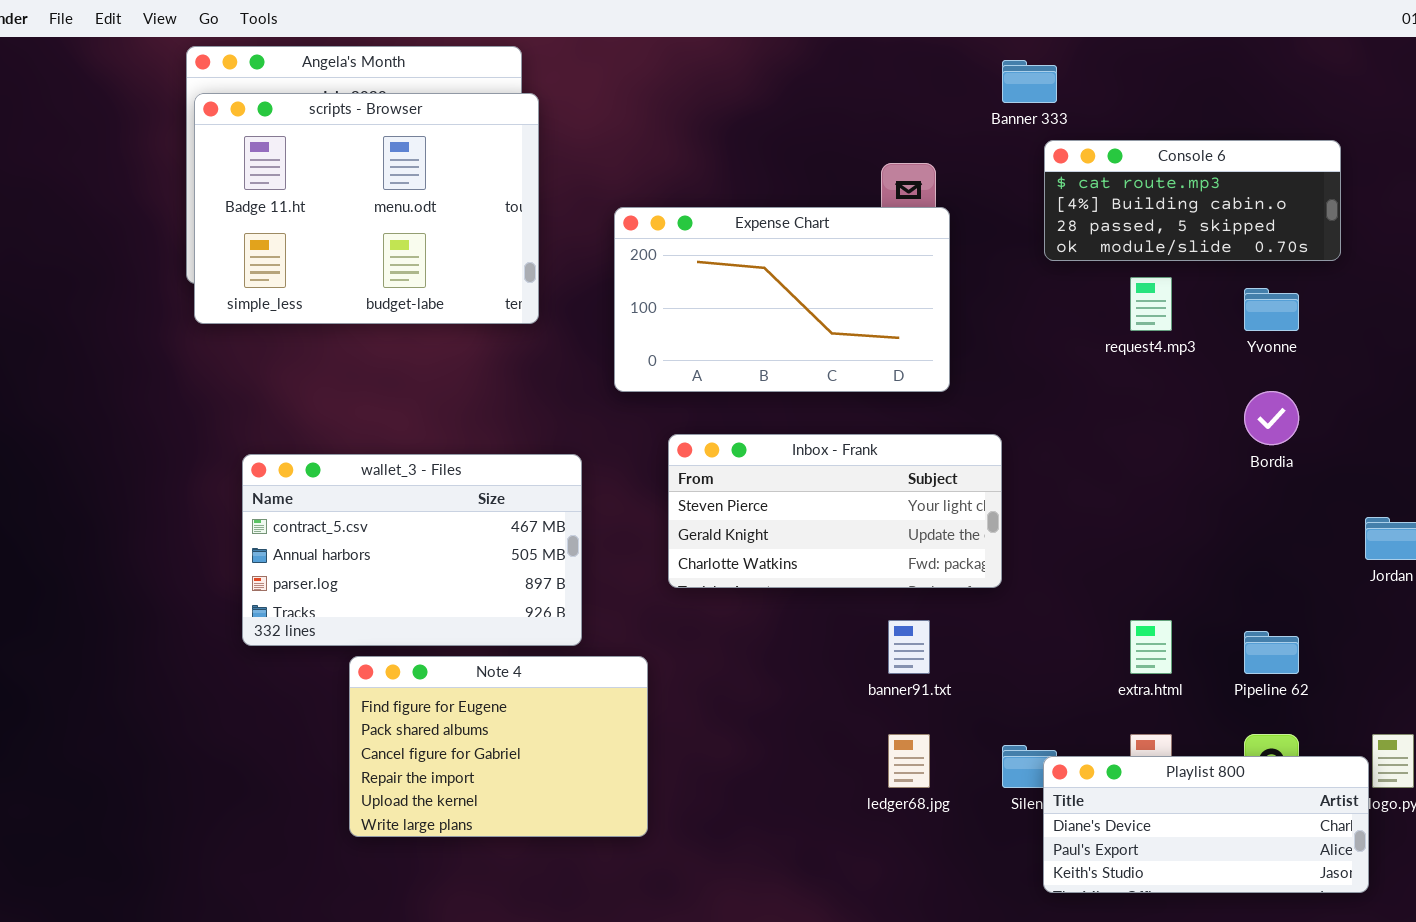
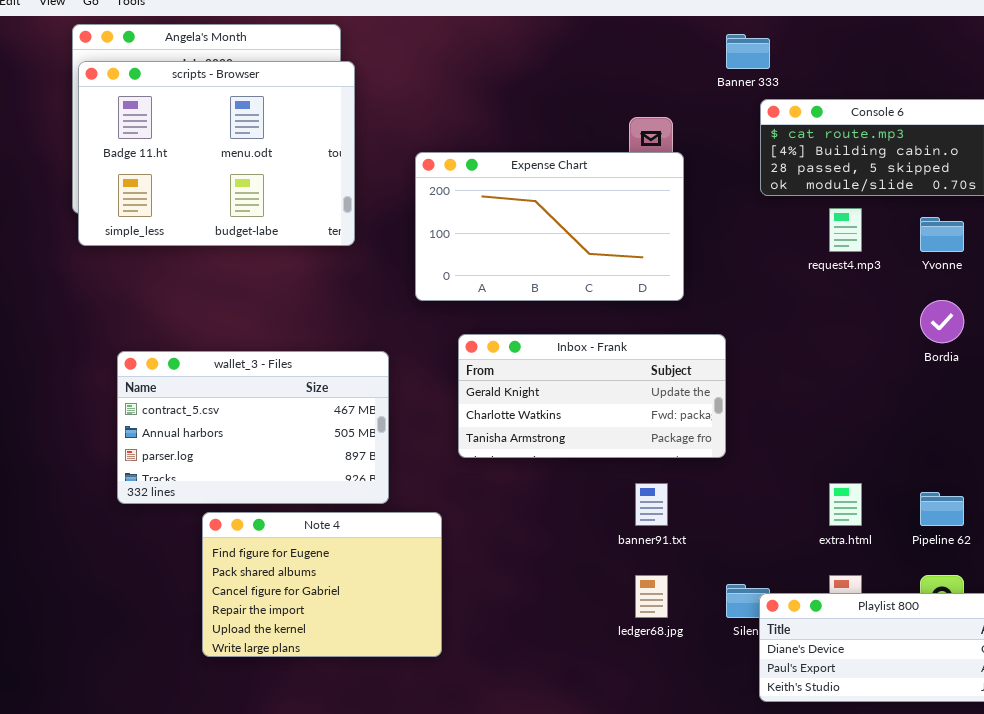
Inbox - Frank: [668,434,1002,588] -> [458,334,726,458], scrolled down 1 row

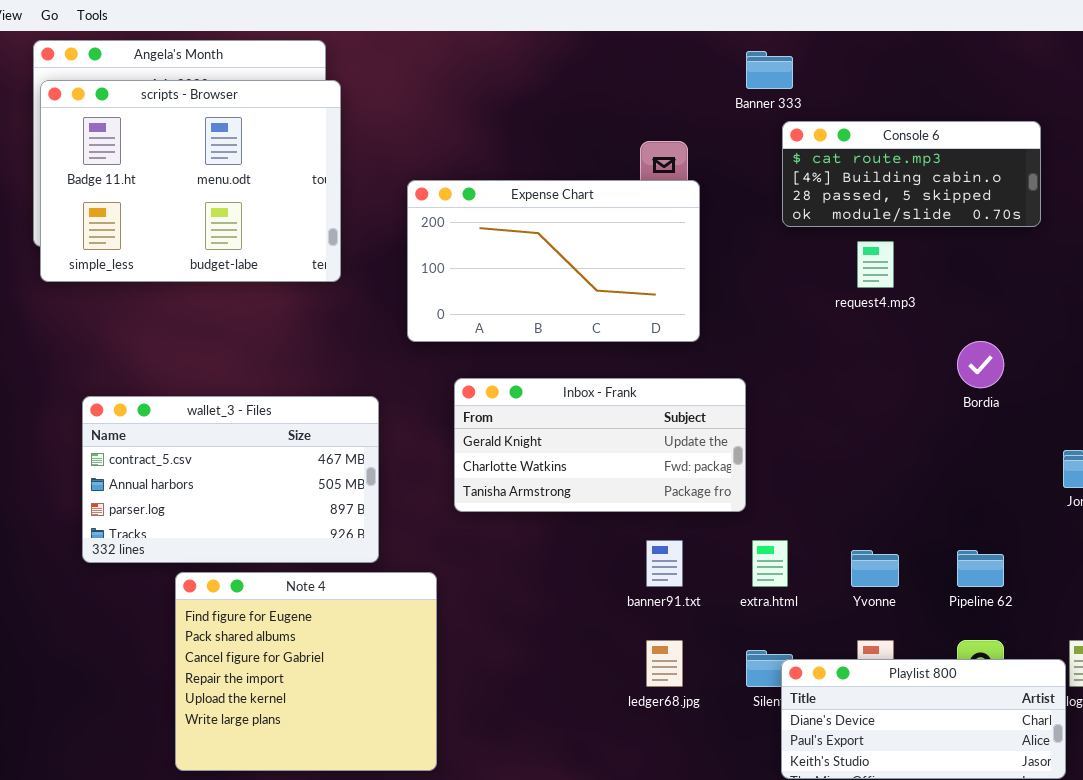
Yvonne: [920,217,964,252] -> [851,550,899,587], moved
extra.html: [829,483,862,526] -> [752,540,788,587], moved
Note 4: [202,512,442,657] -> [175,572,437,771], resized

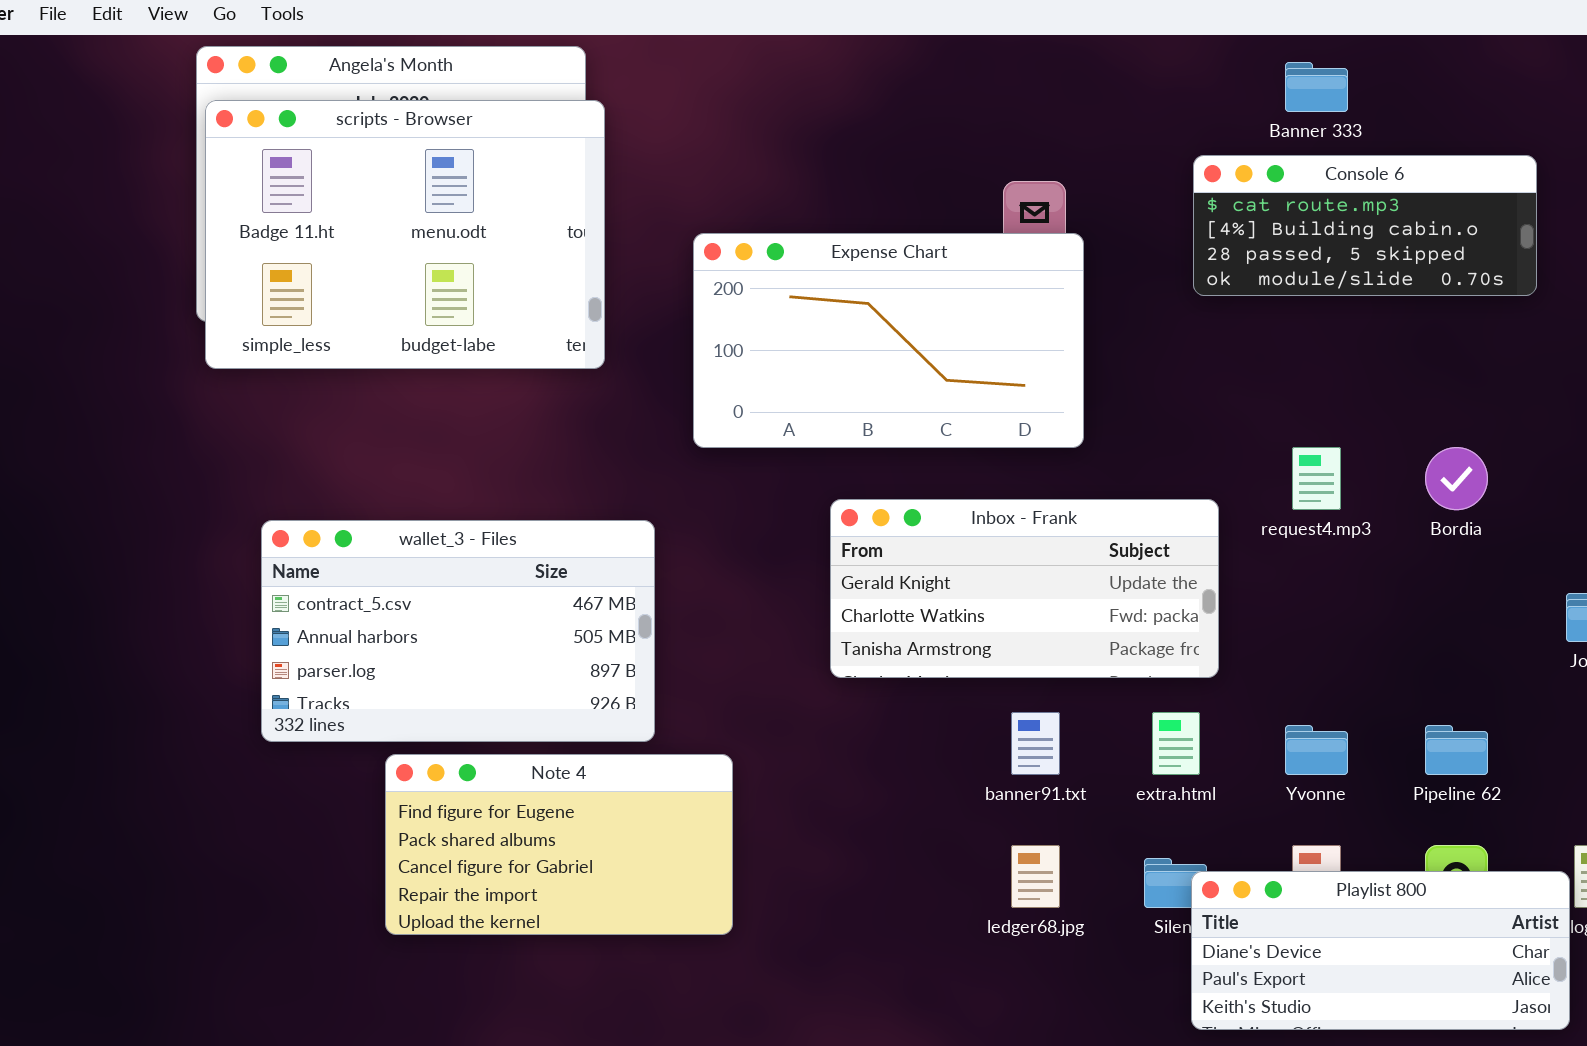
Banner 333: [746,51,793,89] -> [1285,62,1348,112], moved
request4.mp3: [857,241,894,288] -> [1292,447,1341,510], moved
Inbox - Frank: [454,378,746,512] -> [830,499,1219,678], moved
Note 4: [175,572,437,771] -> [385,754,733,935], resized

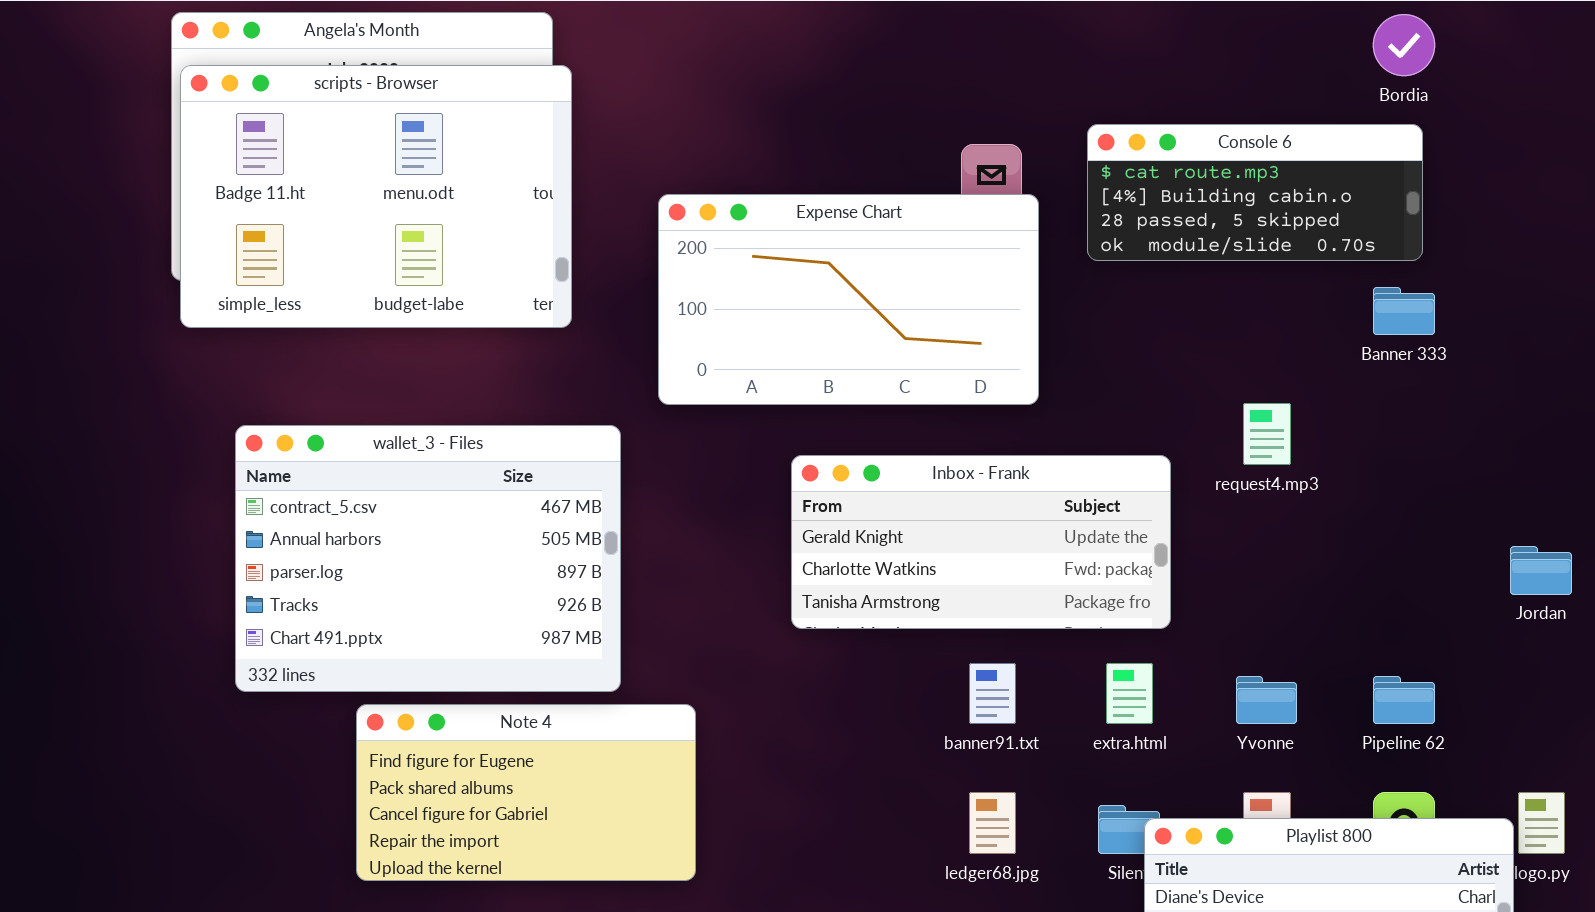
Banner 333: [1285,62,1348,112] -> [1373,287,1435,335], moved
Console 6: [1193,155,1537,296] -> [1087,124,1423,261], moved
Bordia: [1425,447,1488,510] -> [1373,14,1435,76], moved
wallet_3 - Files: [261,520,655,742] -> [235,425,621,692], resized

